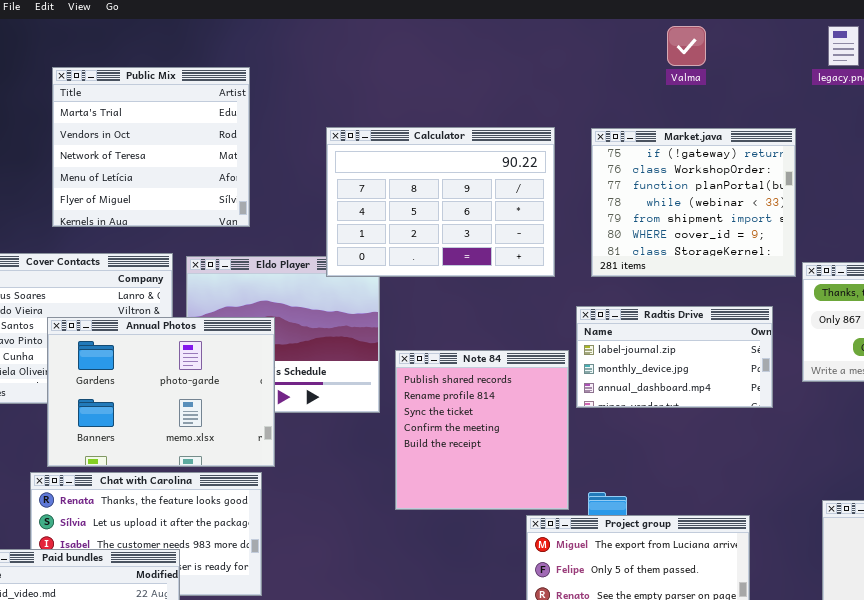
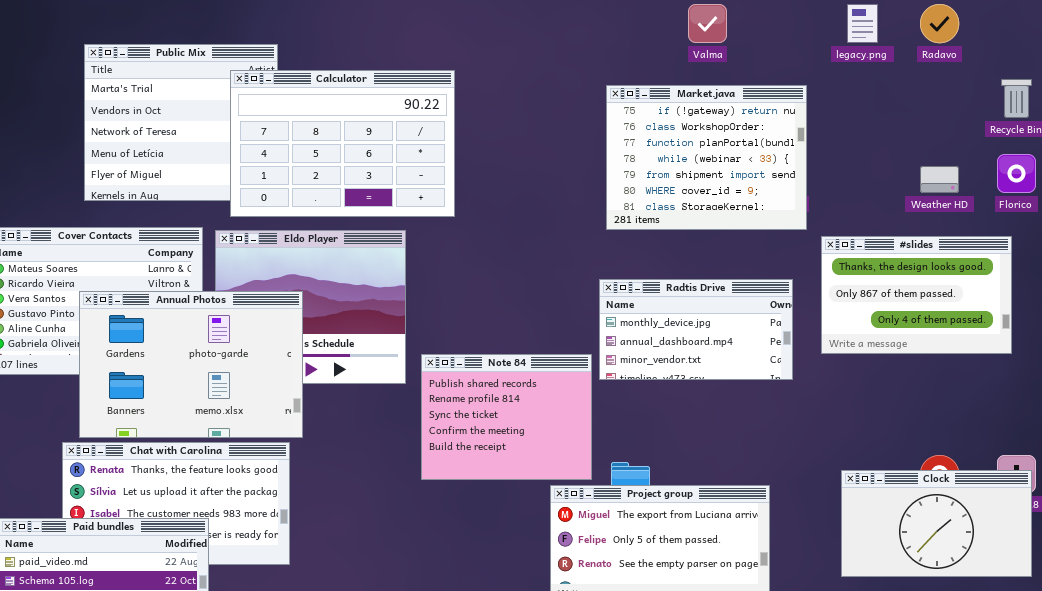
Calculator: [326,127,555,277] -> [230,70,455,217], moved
Market.java: [591,128,796,277] -> [606,85,807,230], moved
Radtis Drive: [576,306,773,408] -> [599,279,793,380], scrolled down 1 row
Note 84: [395,350,569,510] -> [421,354,592,480], resized

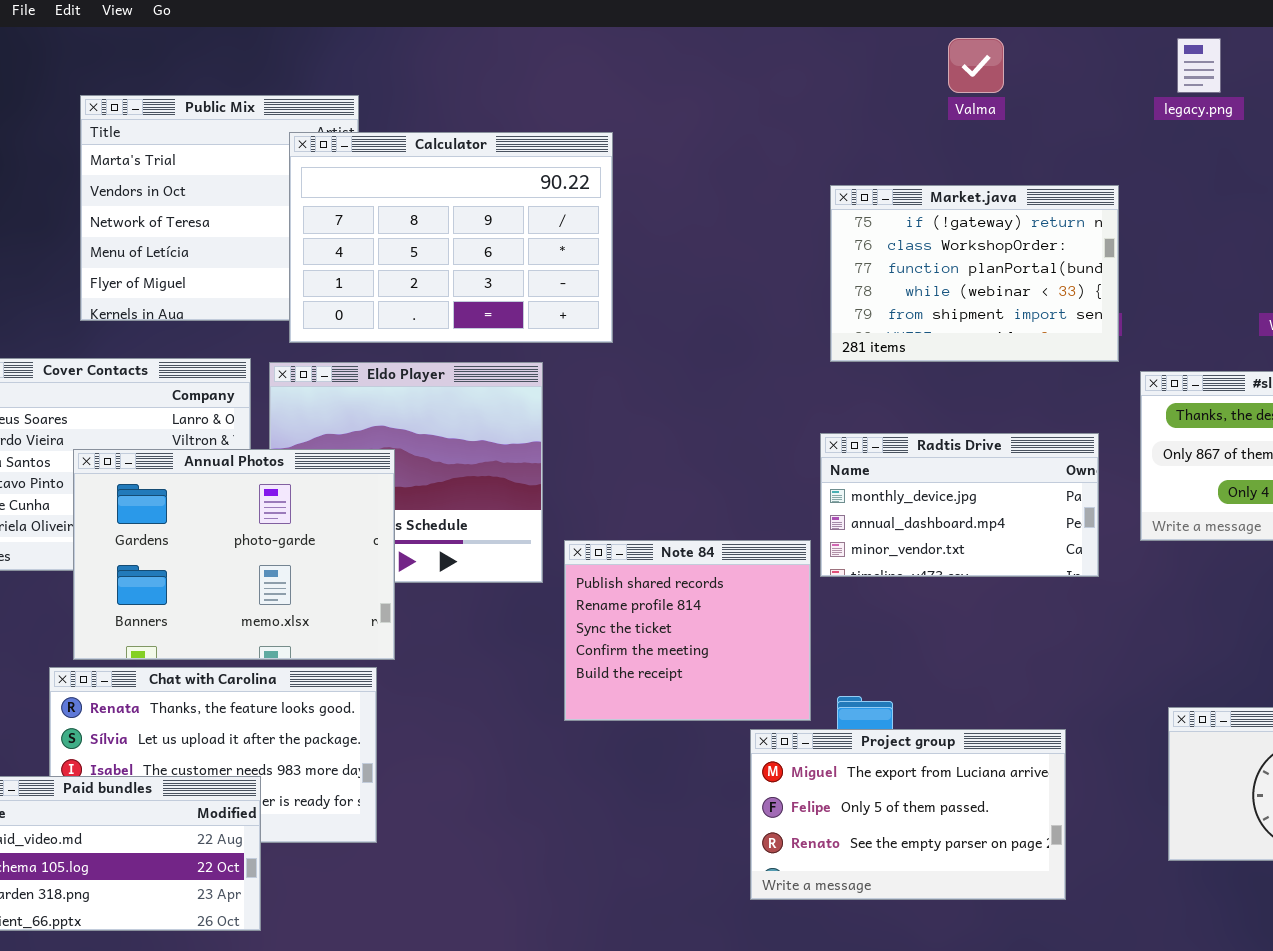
Market.java: [606,85,807,230] -> [830,185,1119,362], resized

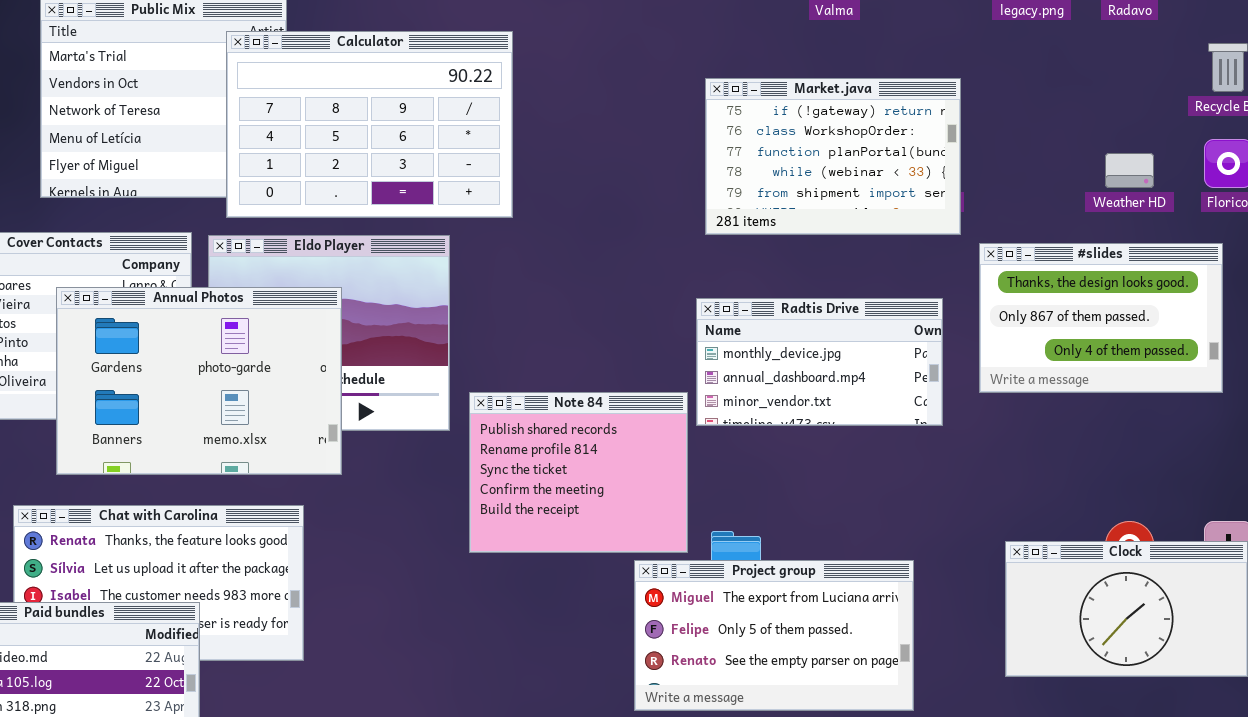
Annual Photos: [73,449,395,660] -> [56,287,342,475], moved

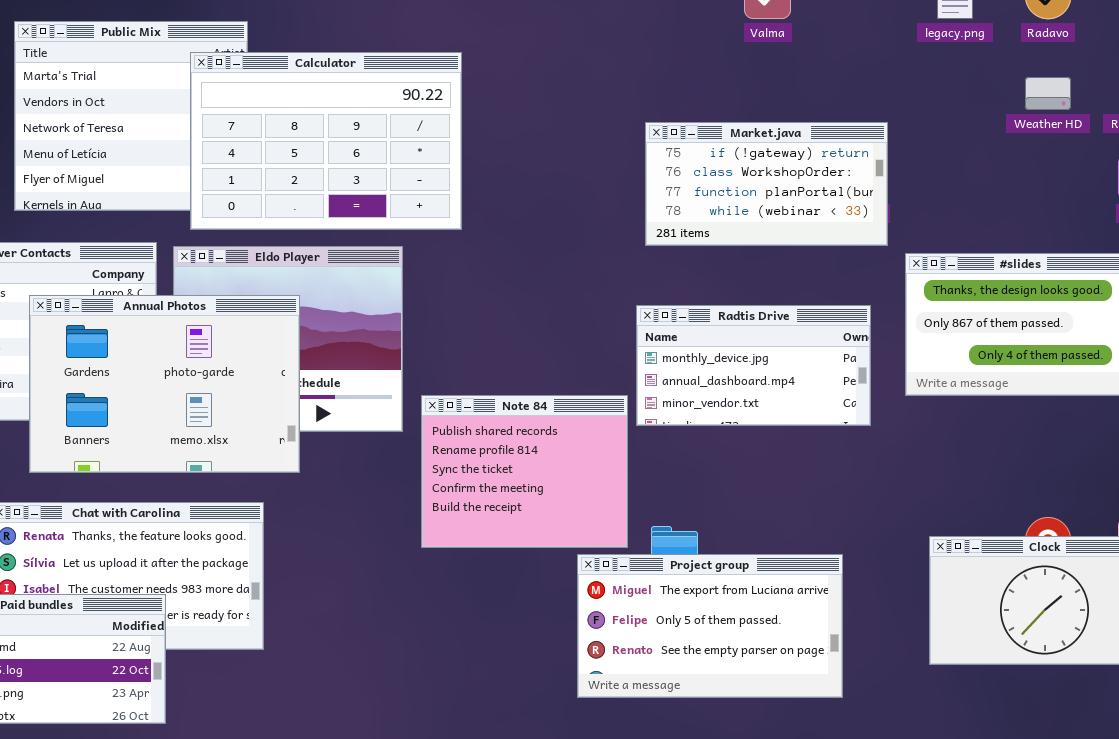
Market.java: [705,78,961,235] -> [645,122,888,246], resized
Weather HD: [1105,153,1154,188] -> [1025,77,1071,110], moved

